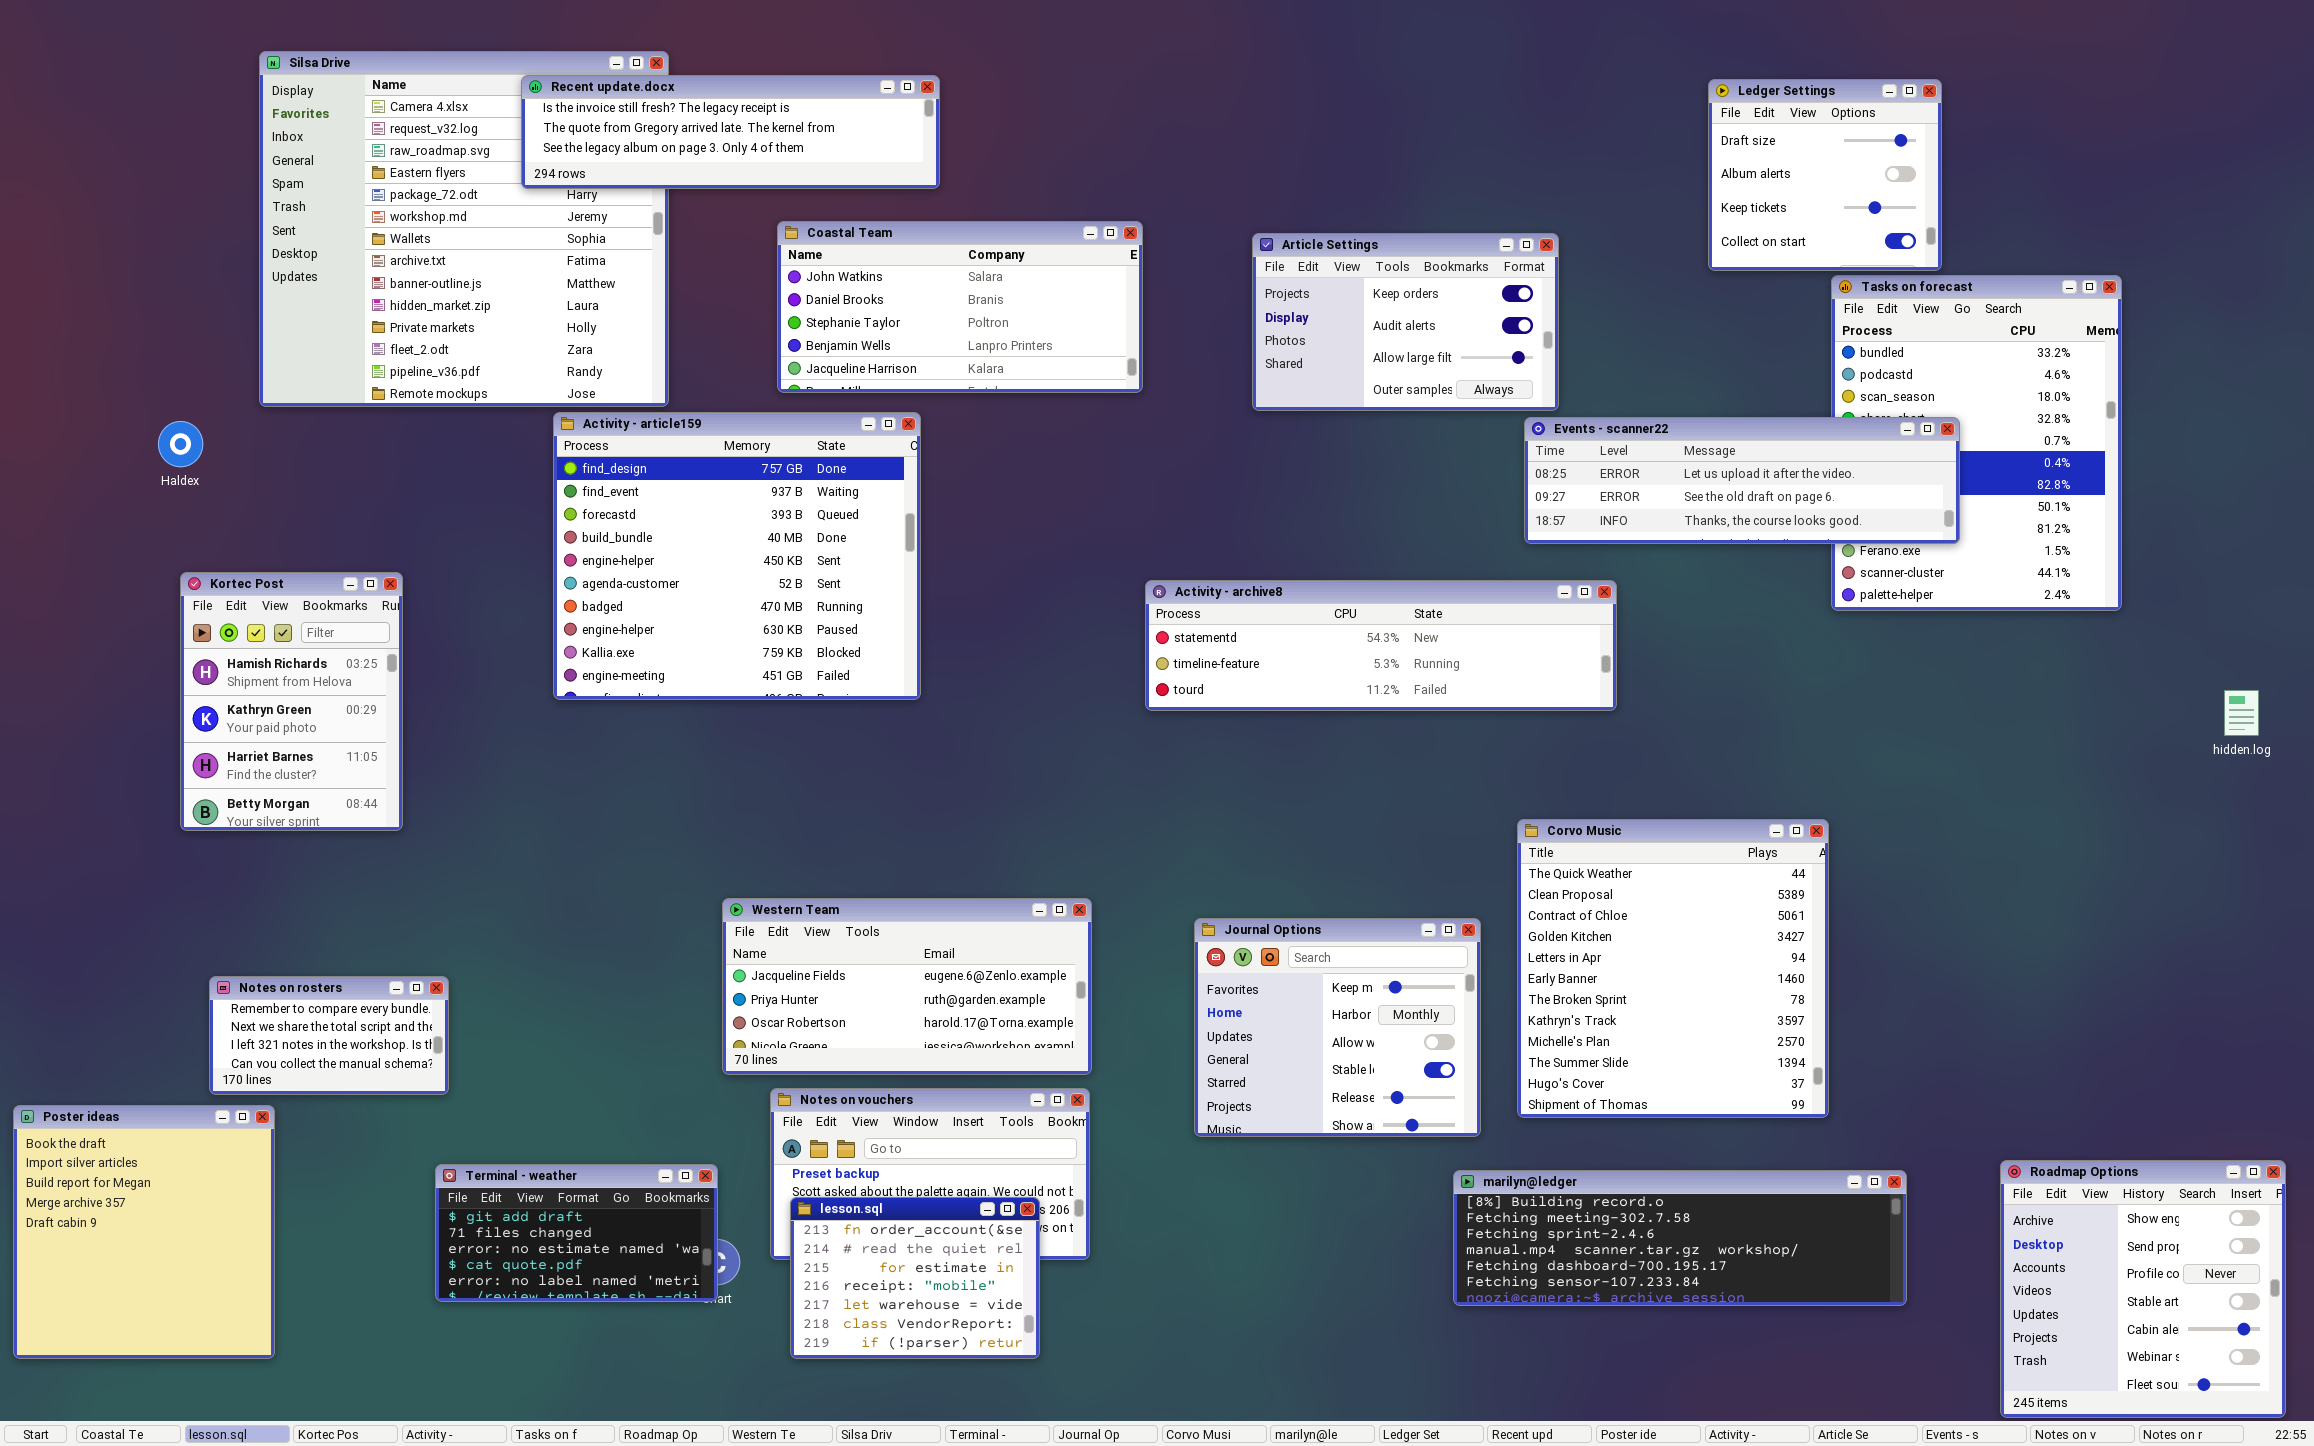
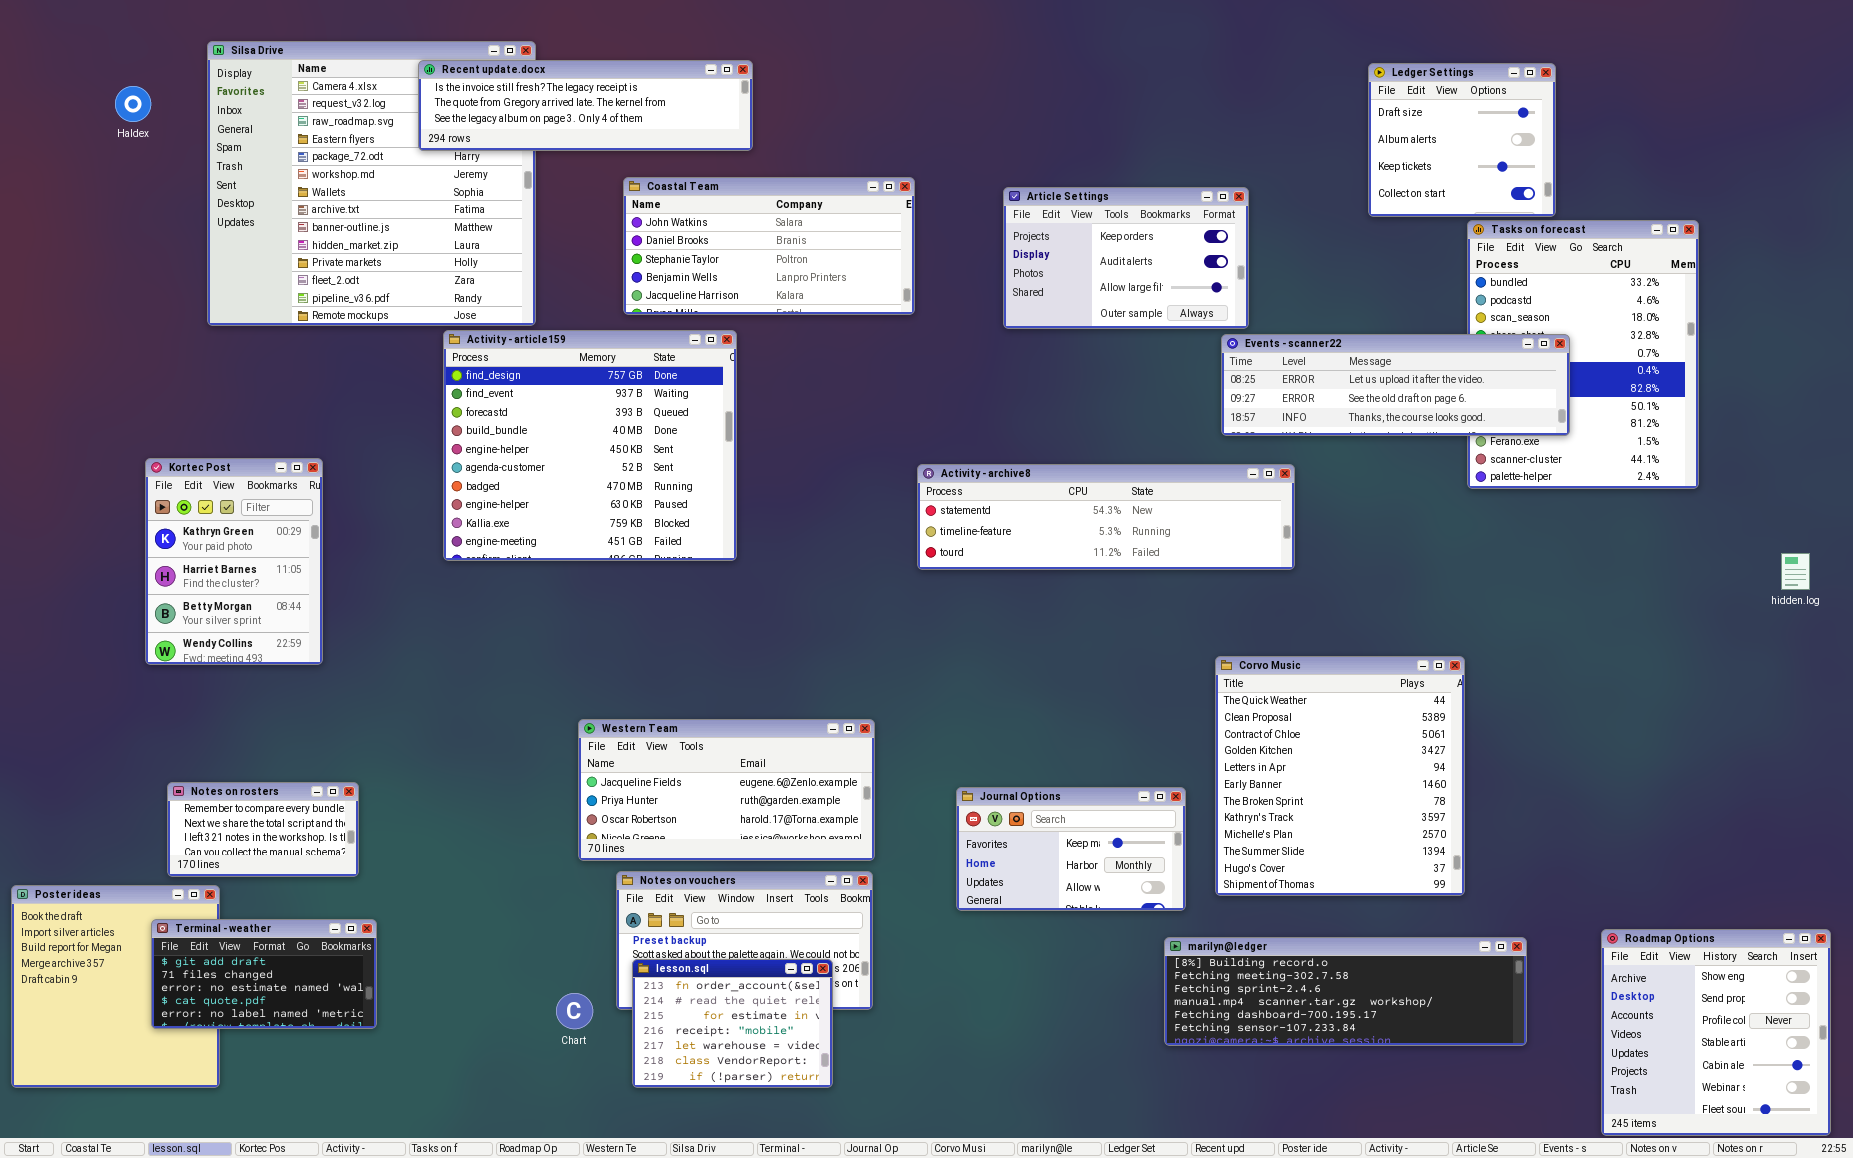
Haldex: [158,421,203,467] -> [115,86,151,122], moved
Kortec Post: [180,572,403,831] -> [145,458,323,665], scrolled down 1 row
Journal Options: [1194,918,1481,1137] -> [956,787,1186,911], resized
Terminal - weather: [435,1164,718,1302] -> [151,919,377,1029], moved

